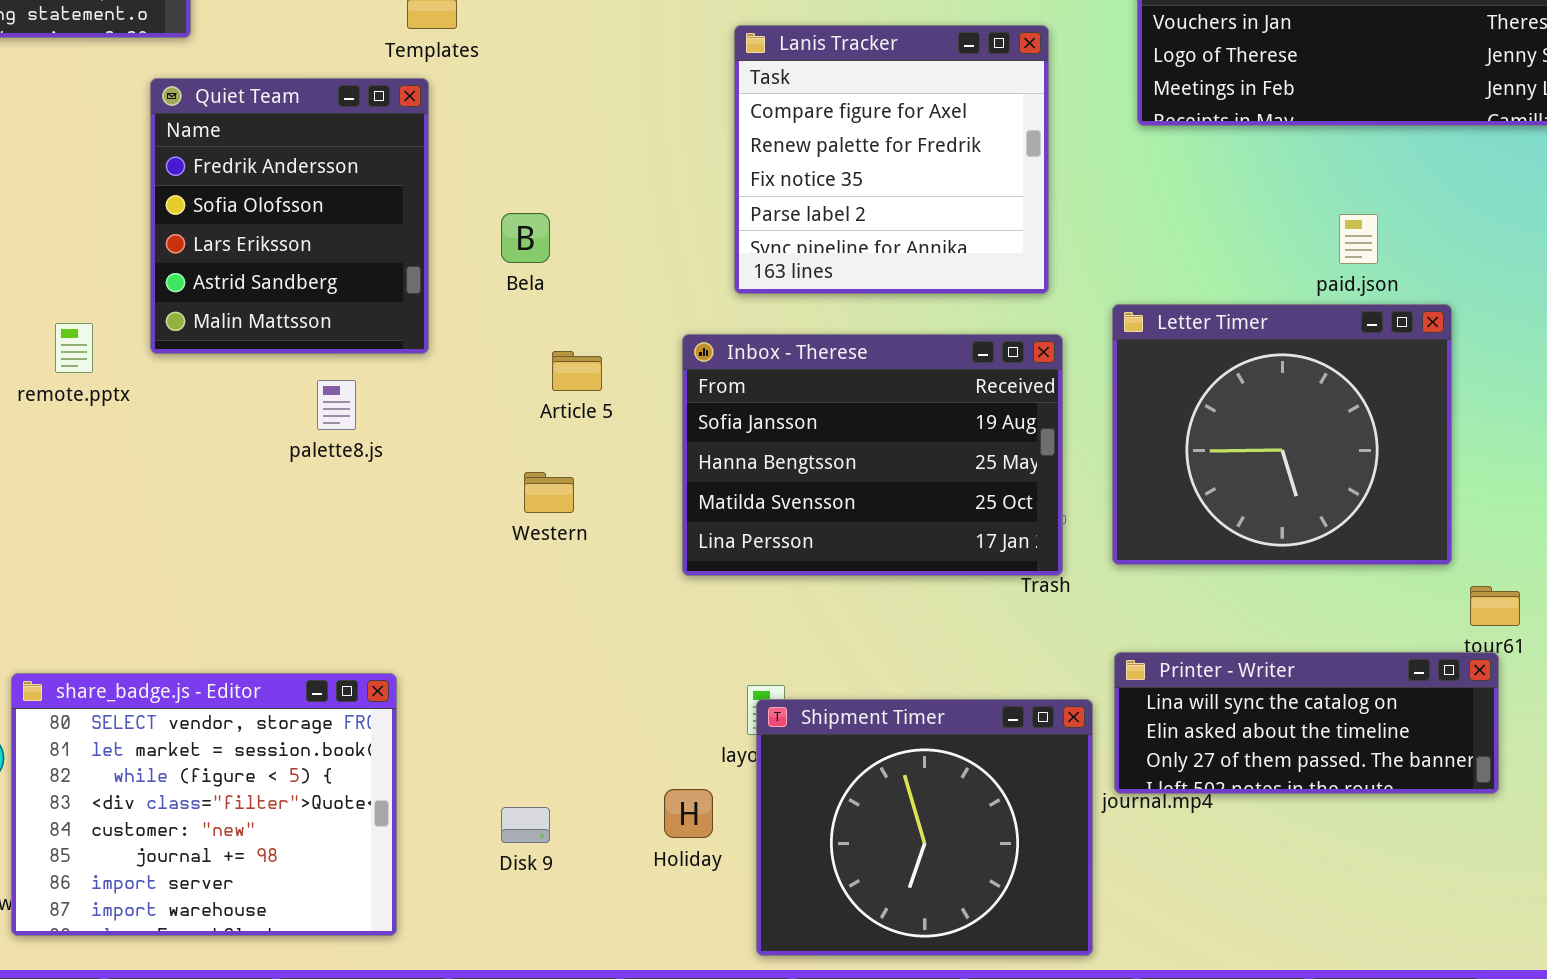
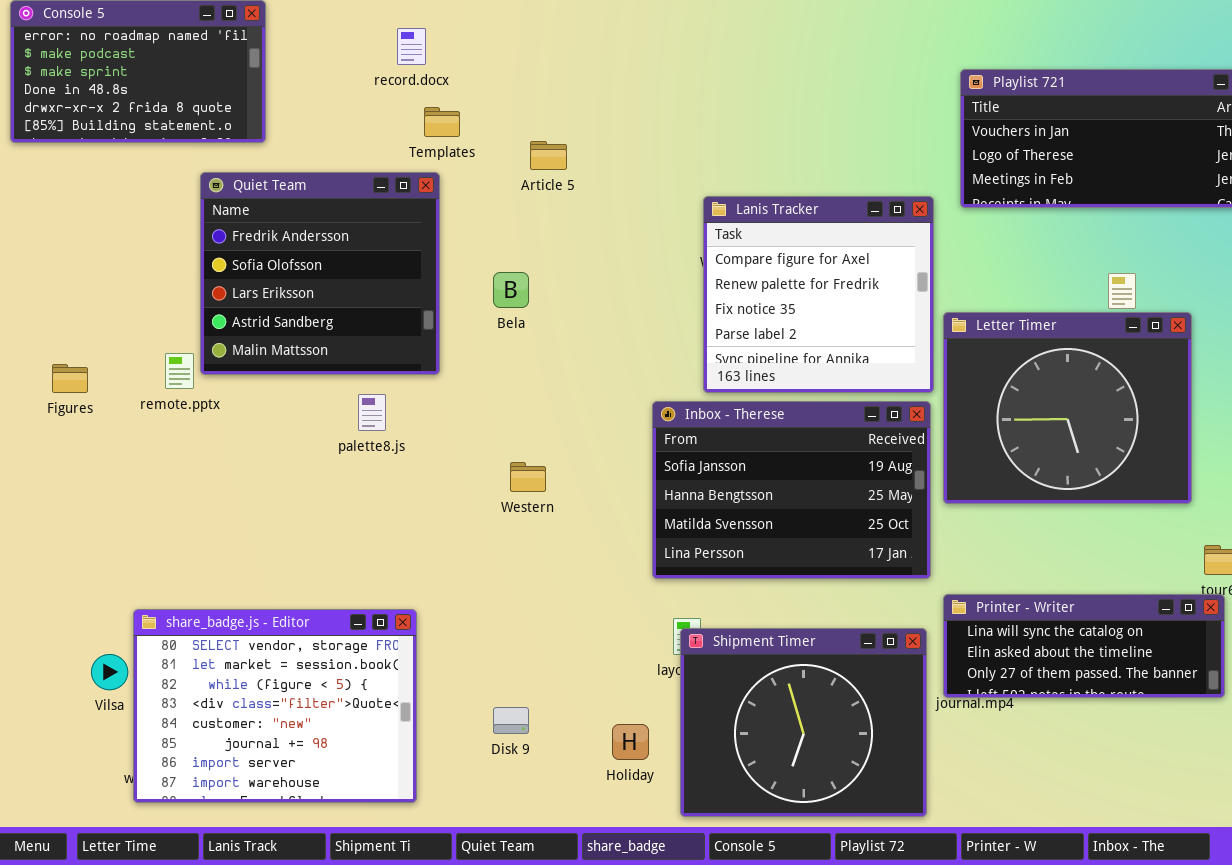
Lanis Tracker: [734,25,1049,294] -> [703,196,934,393], moved
Quiet Team: [150,78,429,354] -> [200,172,440,375], resized
Letter Timer: [1112,304,1452,565] -> [943,312,1192,504], moved
Inbox - Therese: [682,334,1063,576] -> [652,401,931,579], moved
Article 5: [552,351,602,391] -> [530,141,567,170], moved
Holiday: [664,789,713,838] -> [612,724,649,760], moved

